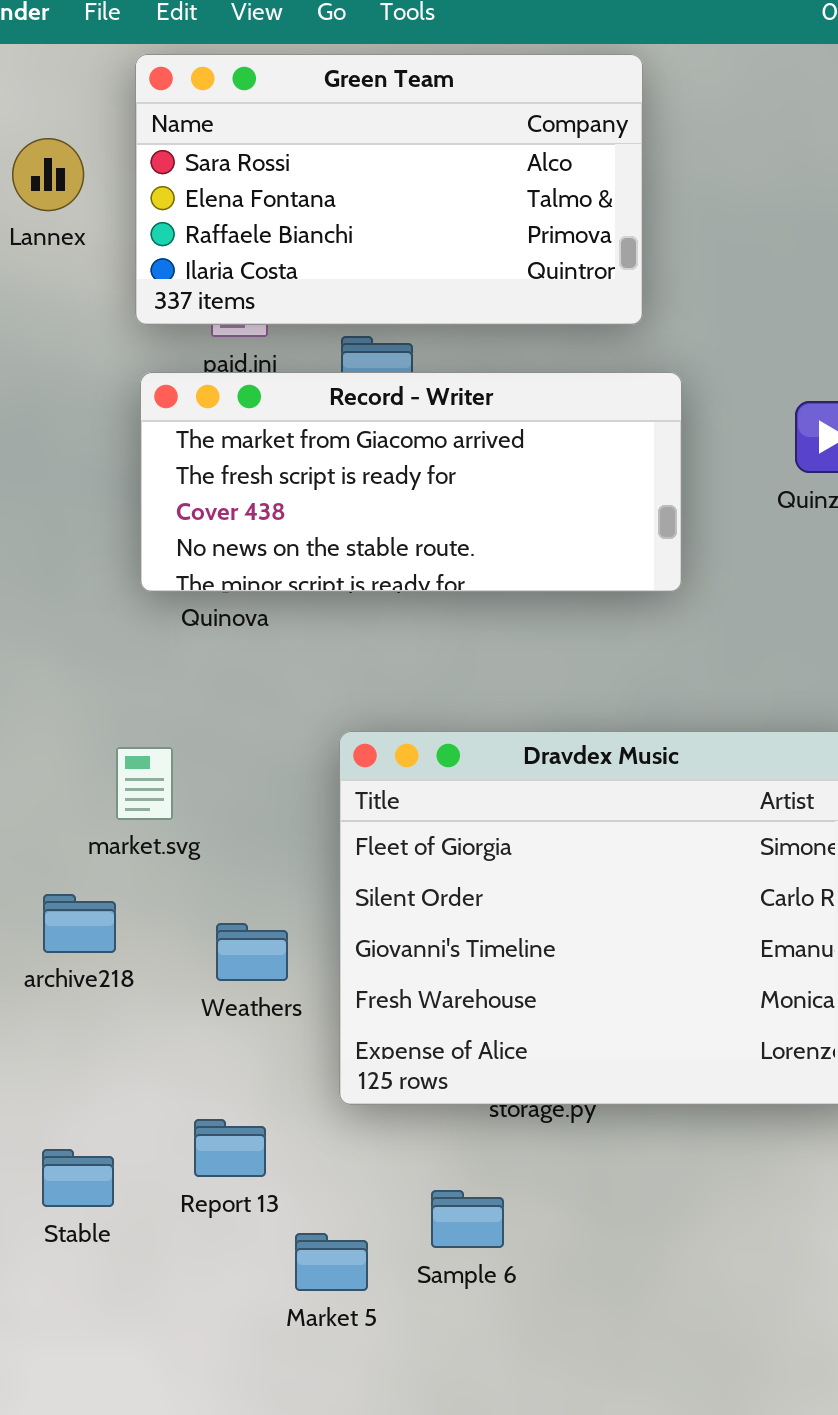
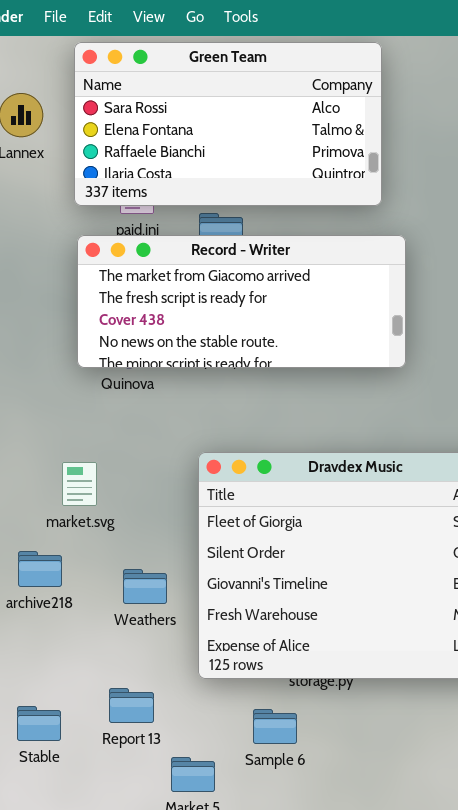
Sample 6: [431,1190,504,1248] -> [253,709,297,744], moved

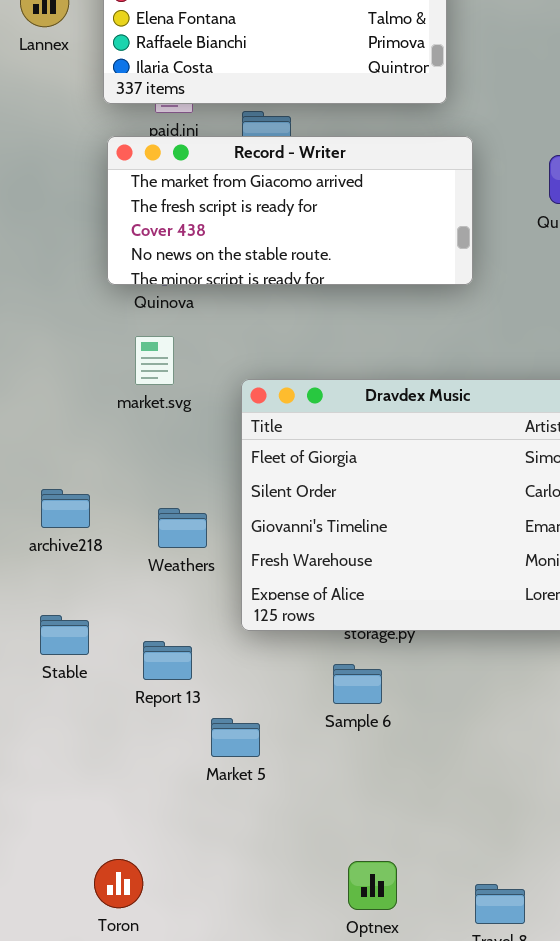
market.svg: [62,462,97,506] -> [135,336,174,385], moved
Stable: [17,706,61,741] -> [40,615,89,655], moved
Sample 6: [253,709,297,744] -> [333,664,382,704], moved

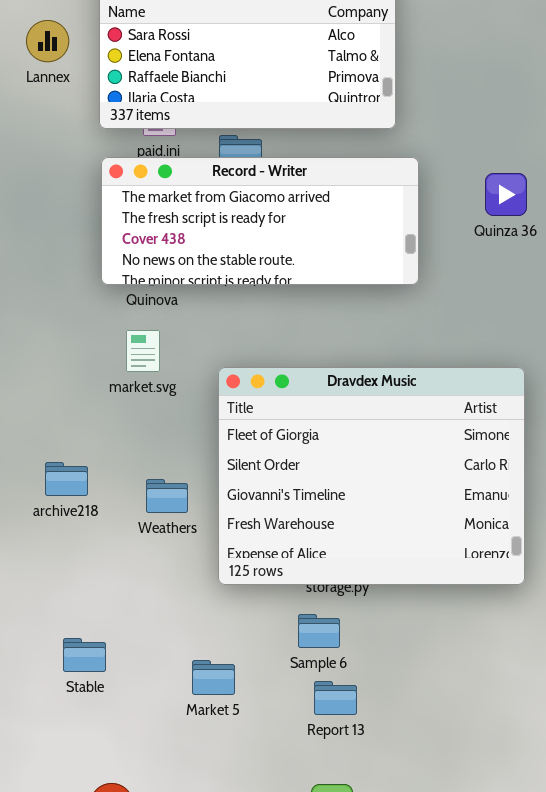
Stable: [40,615,89,655] -> [63,638,106,672], moved
Report 13: [143,641,192,680] -> [314,681,357,715], moved

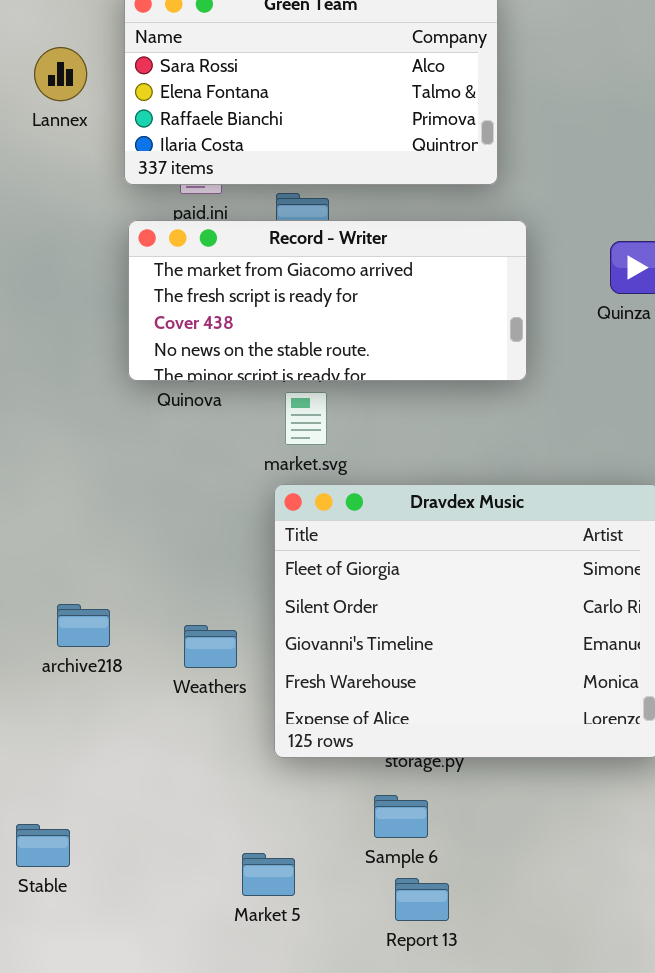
market.svg: [126,330,160,372] -> [285,392,327,445], moved
Stable: [63,638,106,672] -> [16,824,70,867], moved

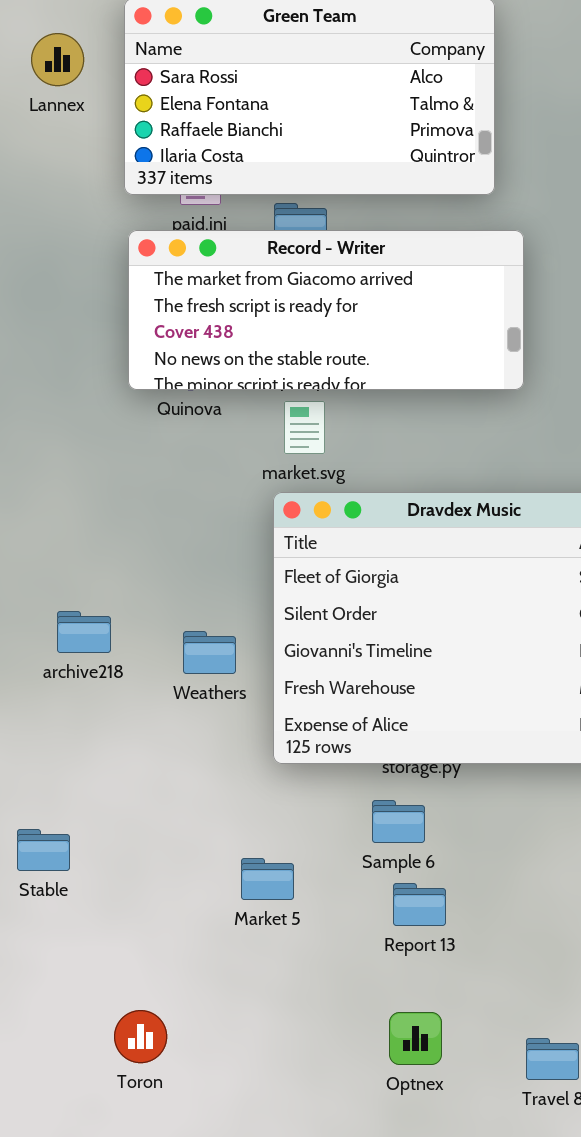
Lannex: [34,47,87,101] -> [31,33,84,86], moved

